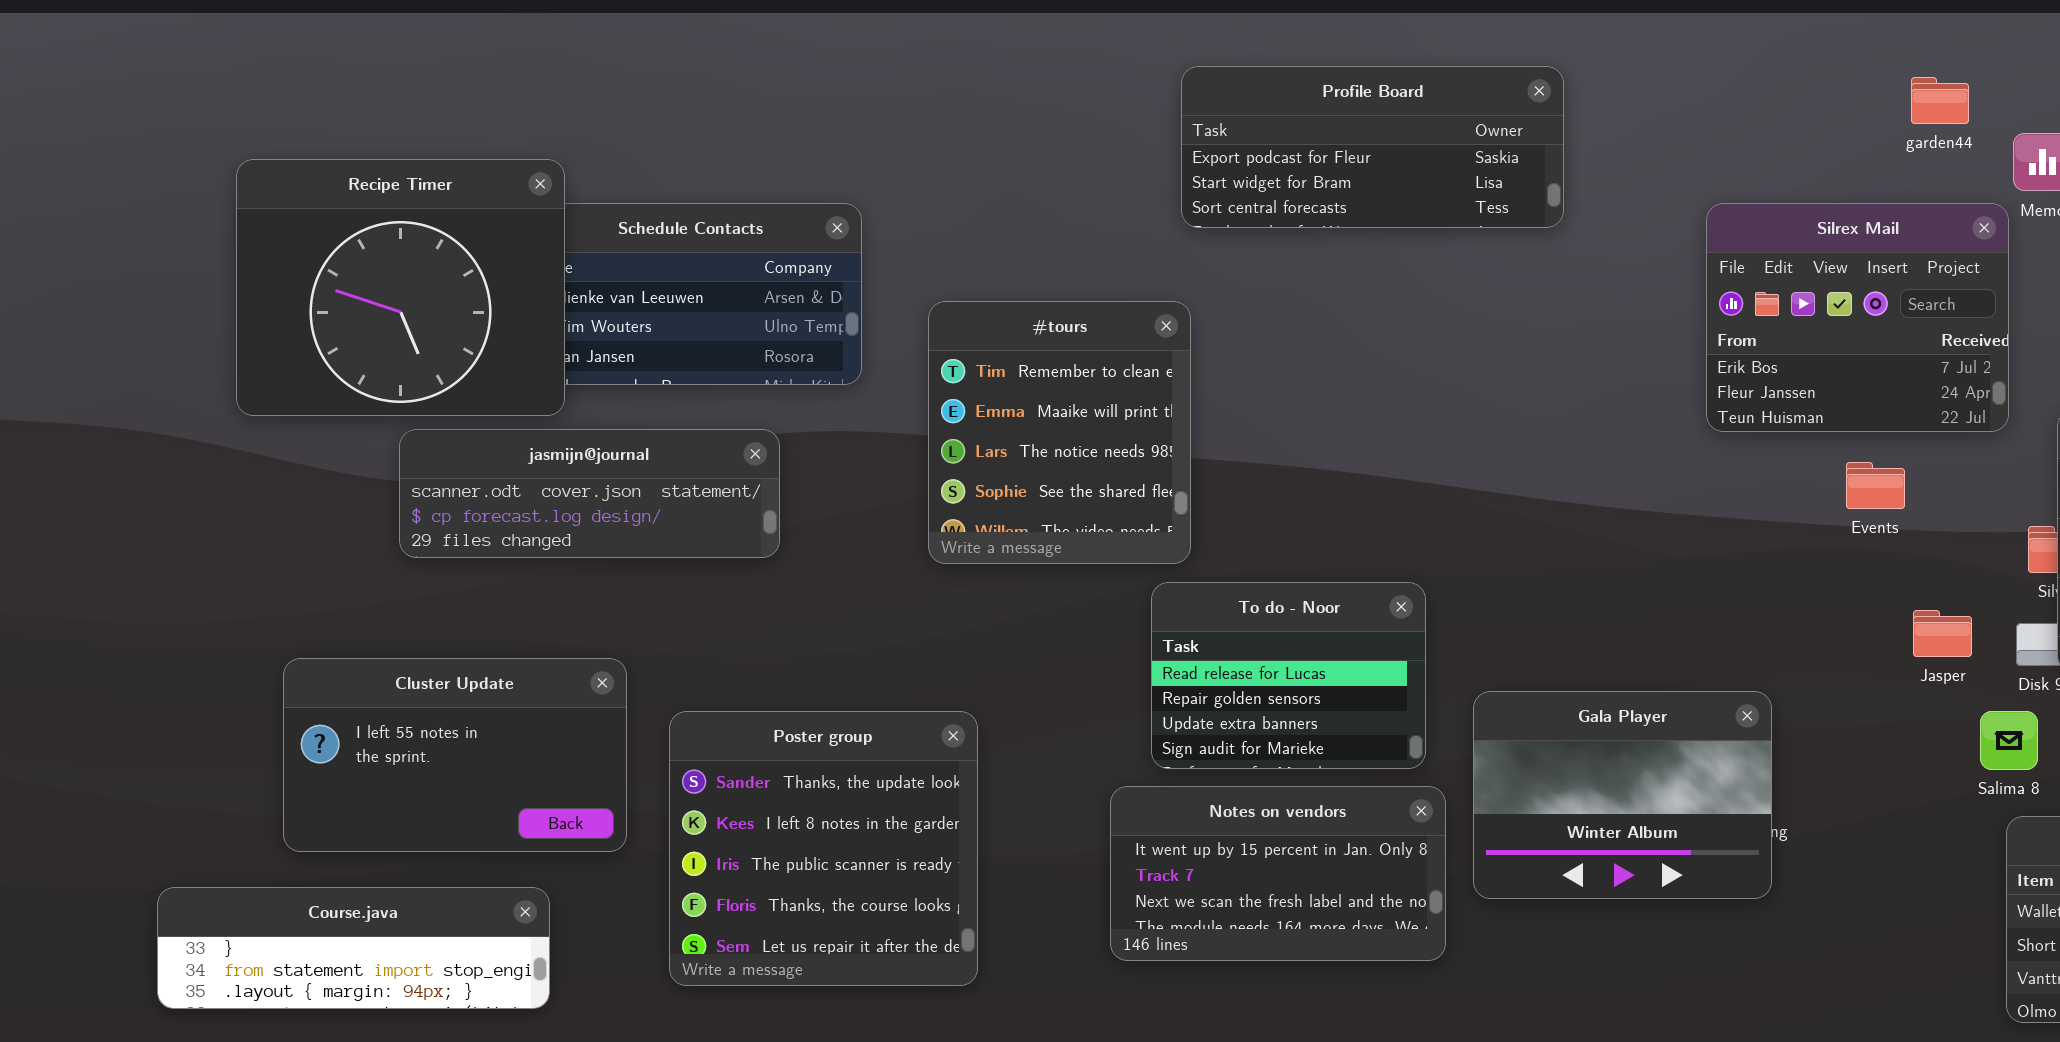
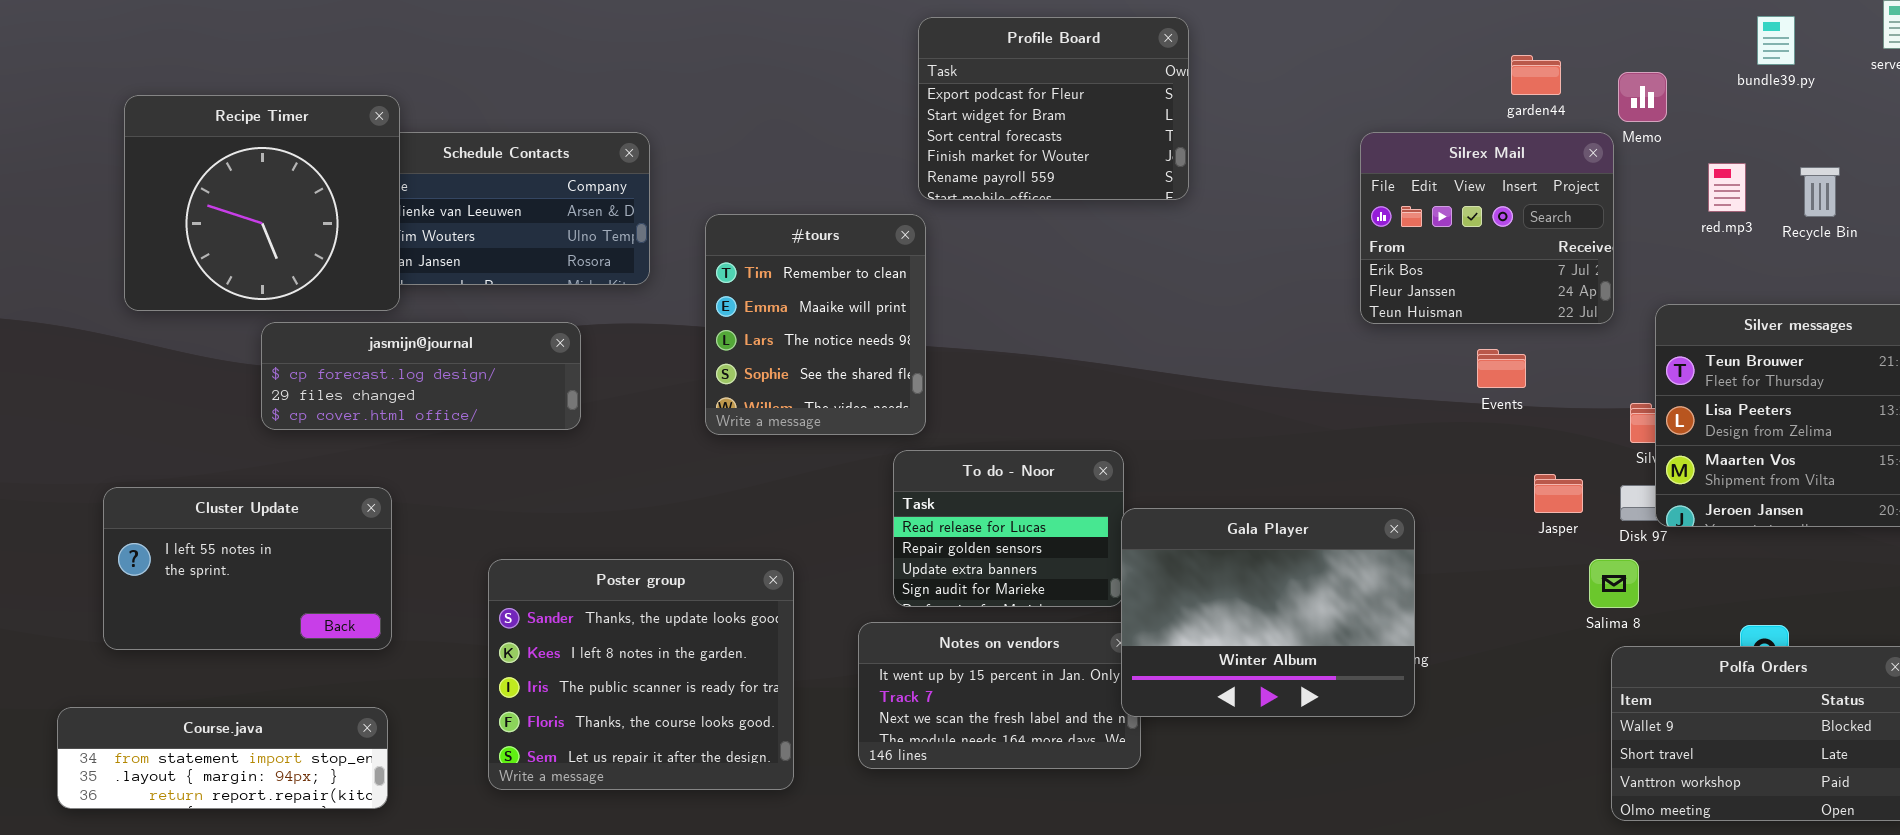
Profile Board: [1181,66,1564,228] -> [918,17,1189,200], resized
garden44: [1911,77,1969,124] -> [1511,55,1561,95], moved
jasmijn@journal: [399,429,780,558] -> [261,322,581,430], scrolled down 1 row
Cluster Update: [283,658,627,852] -> [103,487,392,650], moved
Gala Player: [1473,691,1772,899] -> [1121,508,1415,717], resized
Poster group: [669,711,978,986] -> [488,559,794,790], resized
Course.java: [157,887,550,1009] -> [57,707,388,809], scrolled down 1 row

